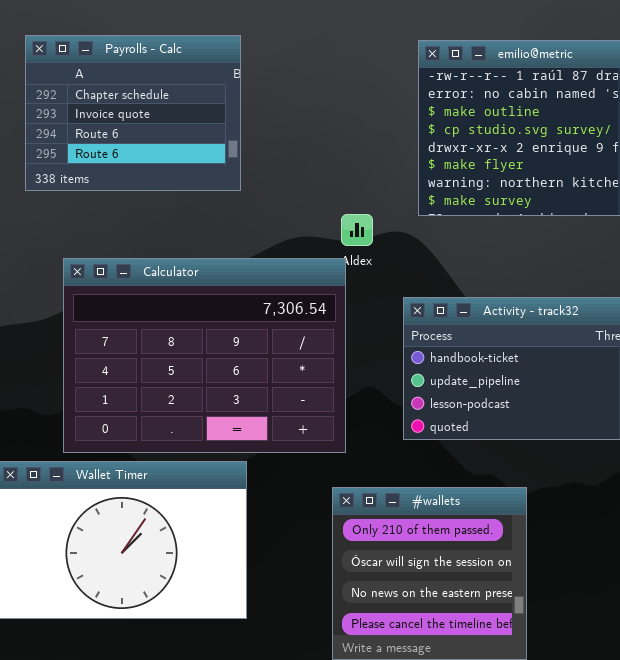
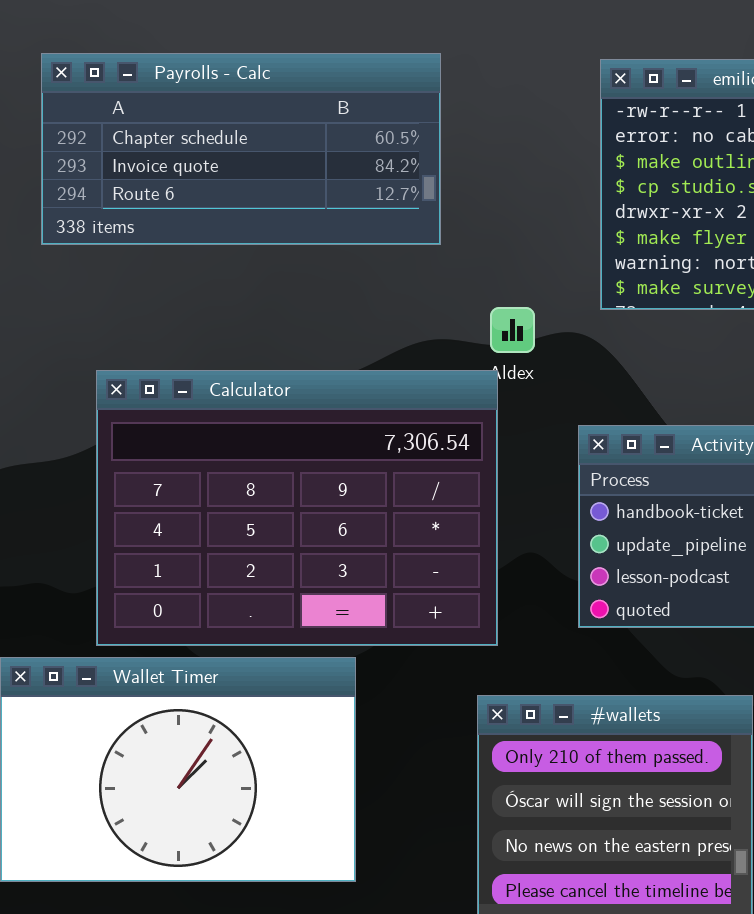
Payrolls - Calc: [25,35,241,191] -> [41,53,441,245], resized

